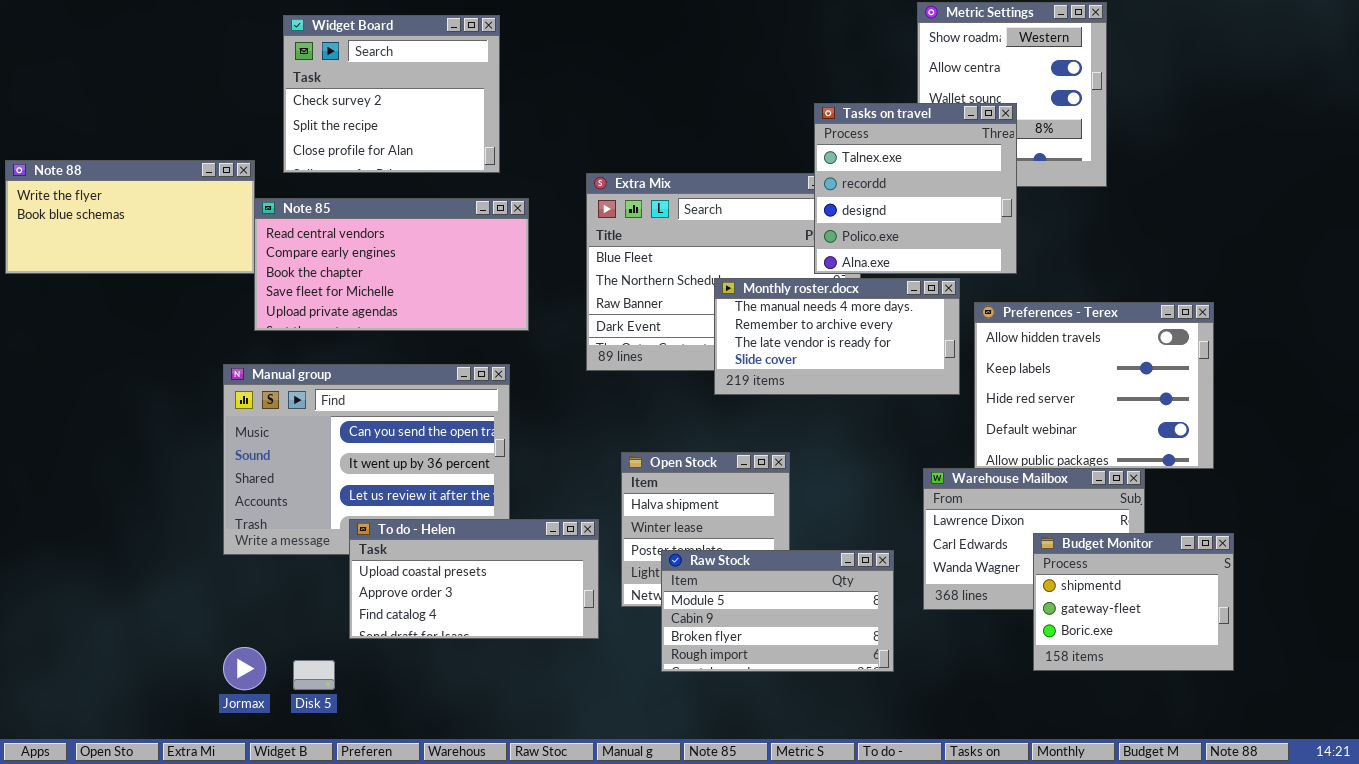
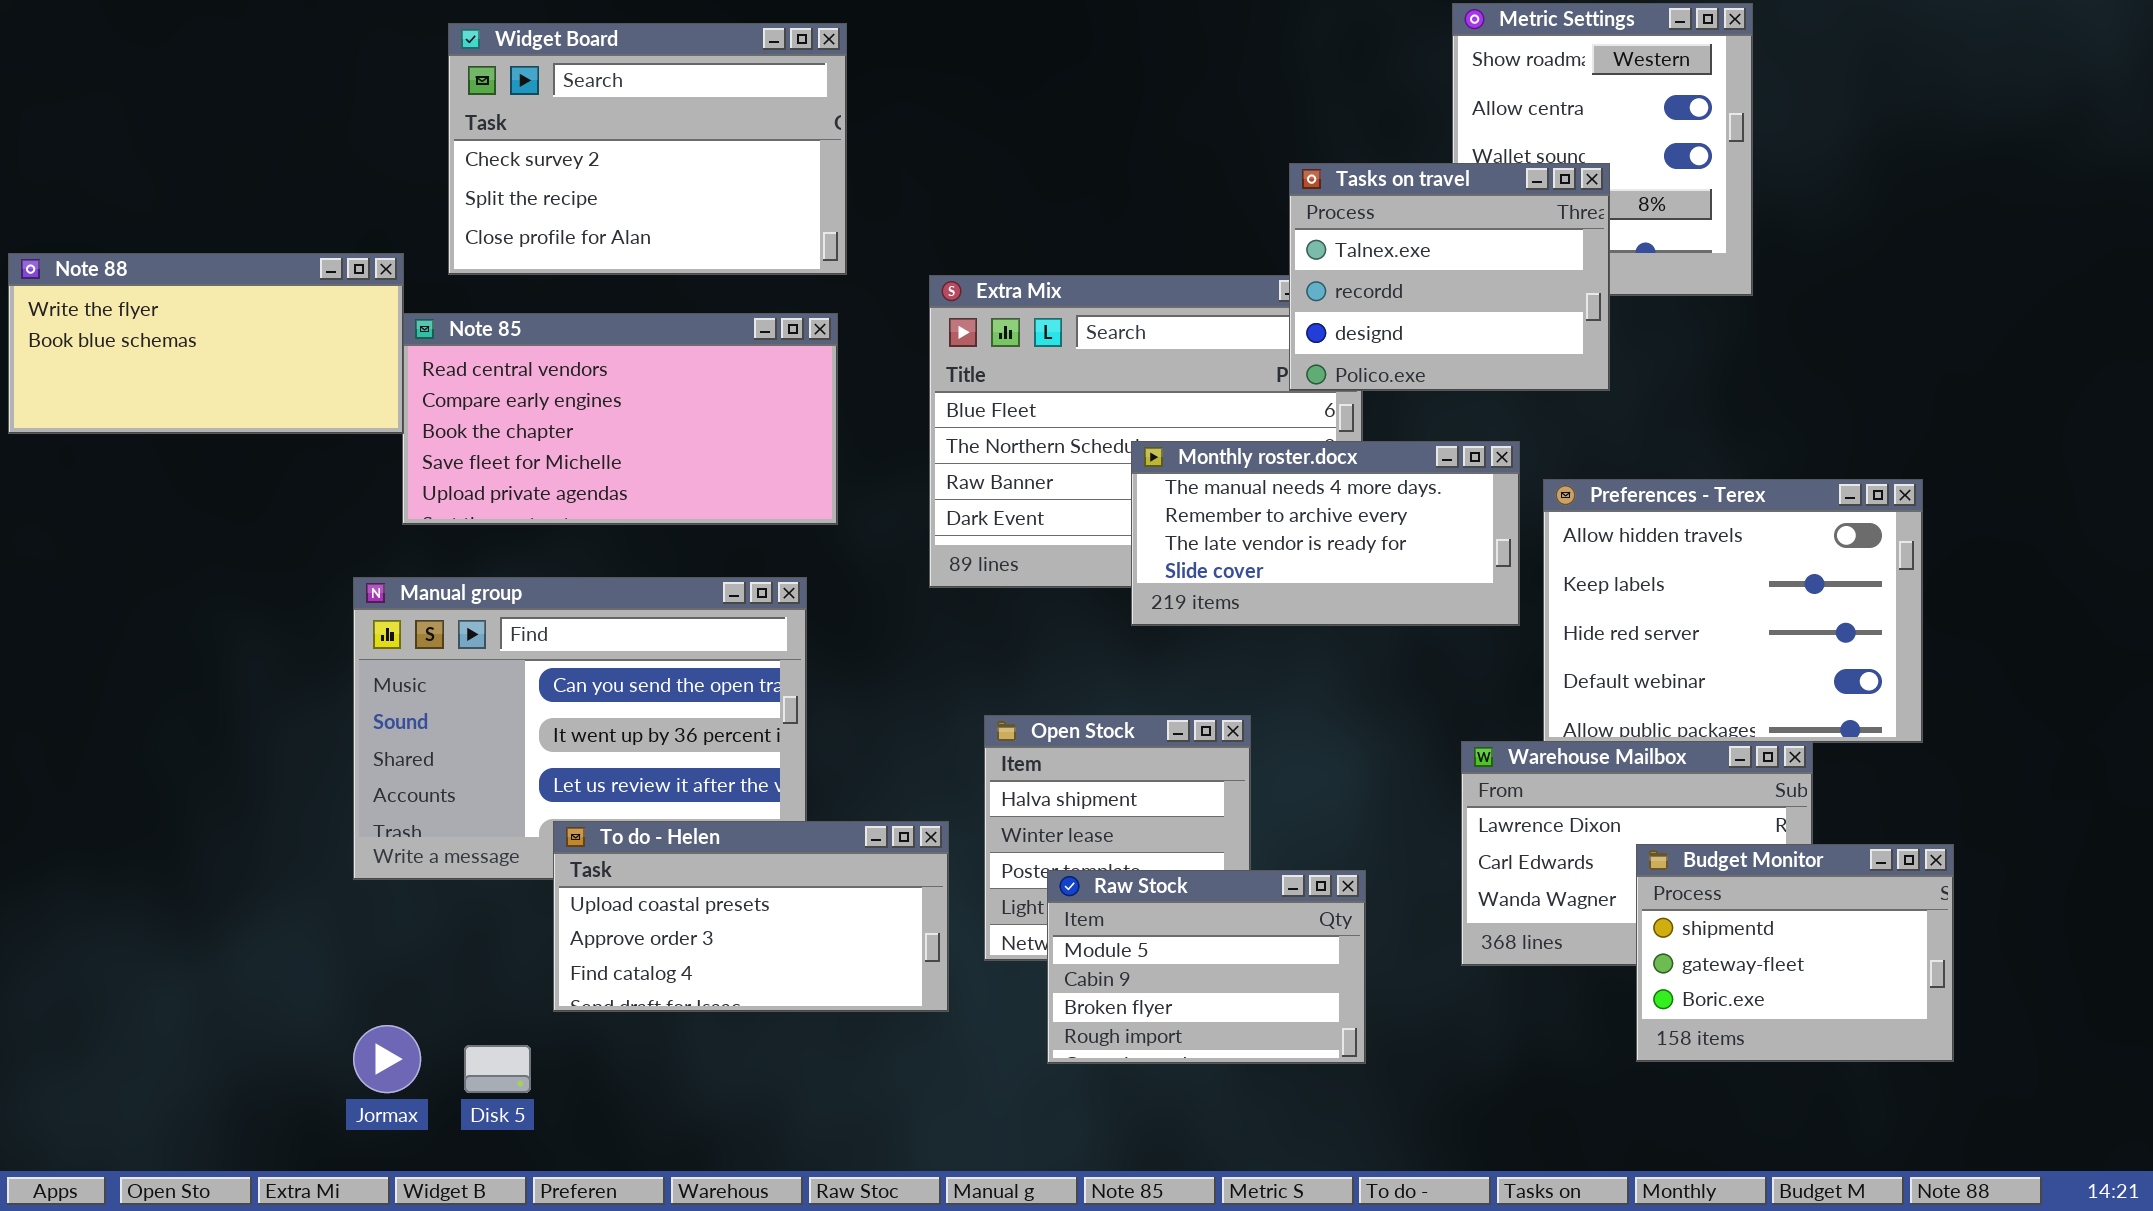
Widget Board: [283,15,500,173] -> [448,23,847,275], resized
Tasks on travel: [814,103,1017,274] -> [1289,163,1610,391], resized
Raw Stock: [661,550,894,672] -> [1047,870,1366,1064], resized

